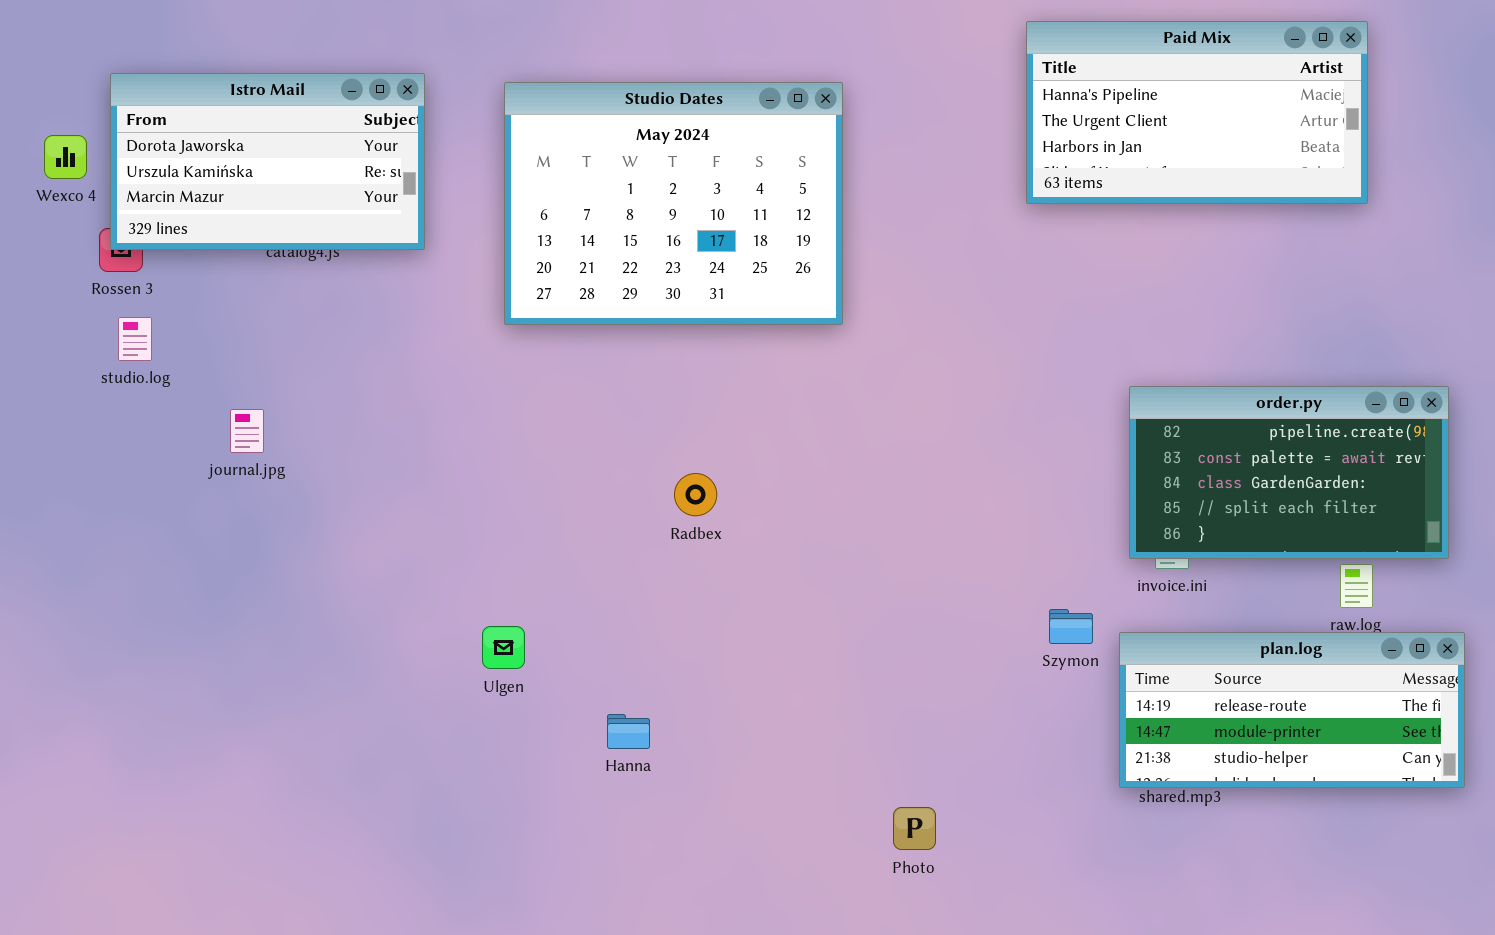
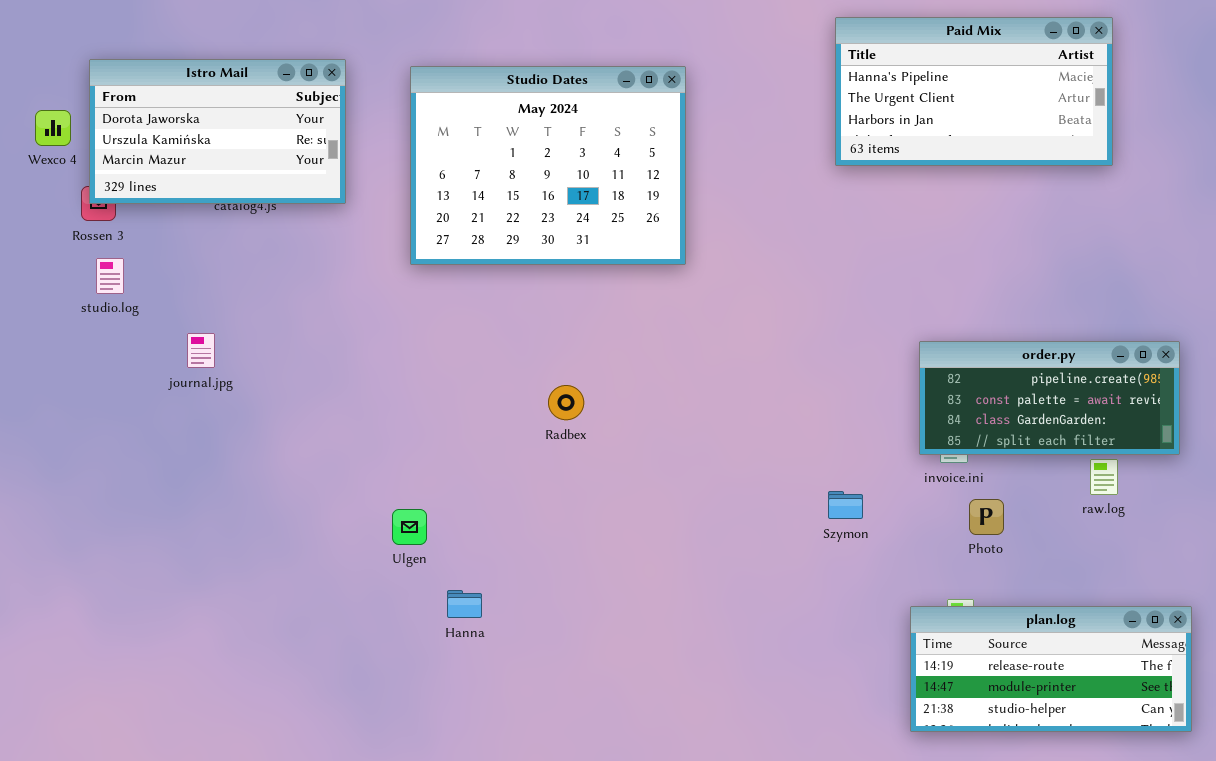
order.py: [1129,386,1449,559] -> [919,341,1180,455], resized
Szymon: [1049,609,1093,644] -> [828,491,863,519], moved
plan.log: [1119,632,1465,788] -> [910,606,1192,732], moved
Hanna: [607,714,650,749] -> [447,590,482,618], moved
Photo: [893,807,936,850] -> [969,499,1004,535], moved

